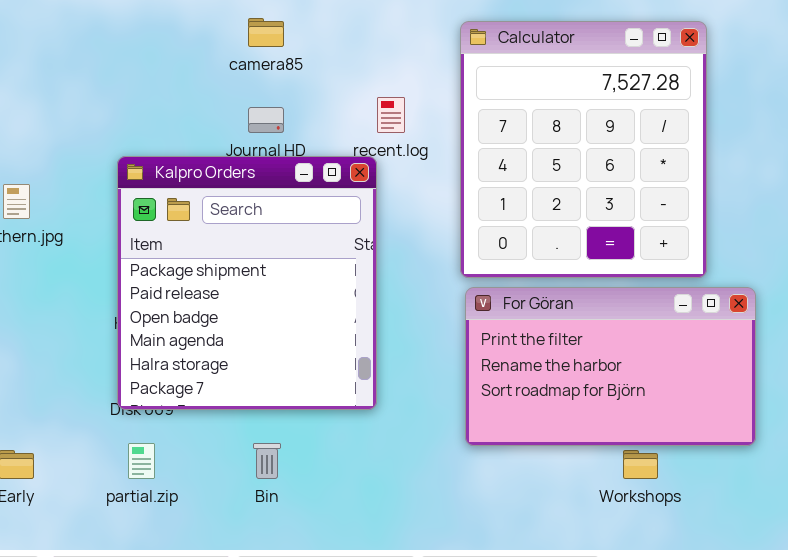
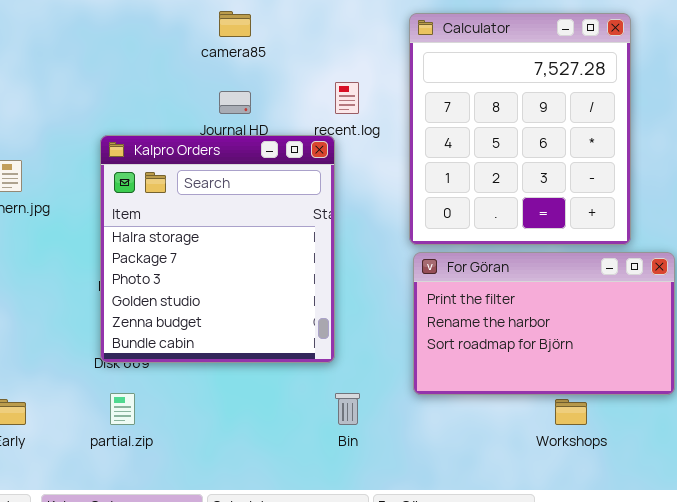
Kalpro Orders: [117,156,377,410] -> [100,135,335,363], scrolled down 4 rows
Bin: [253,443,281,479] -> [335,393,360,425], moved

